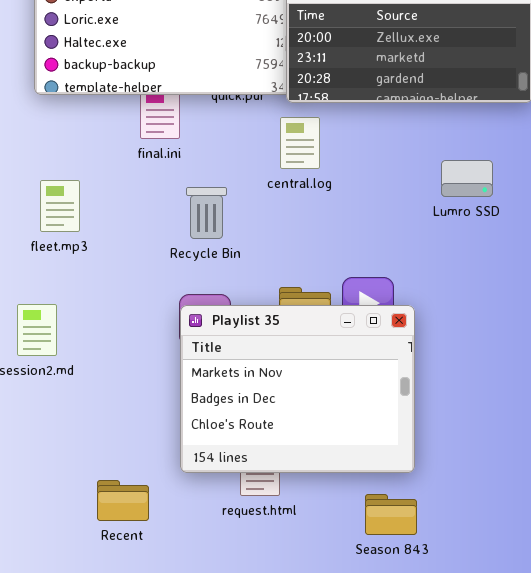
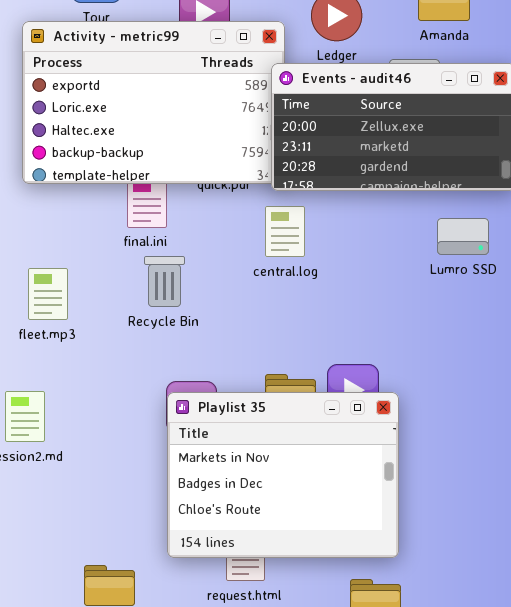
Lumro SSD: [441,160,493,197] -> [437,218,489,255], moved
Recycle Bin: [186,187,227,239] -> [144,256,185,307], moved

